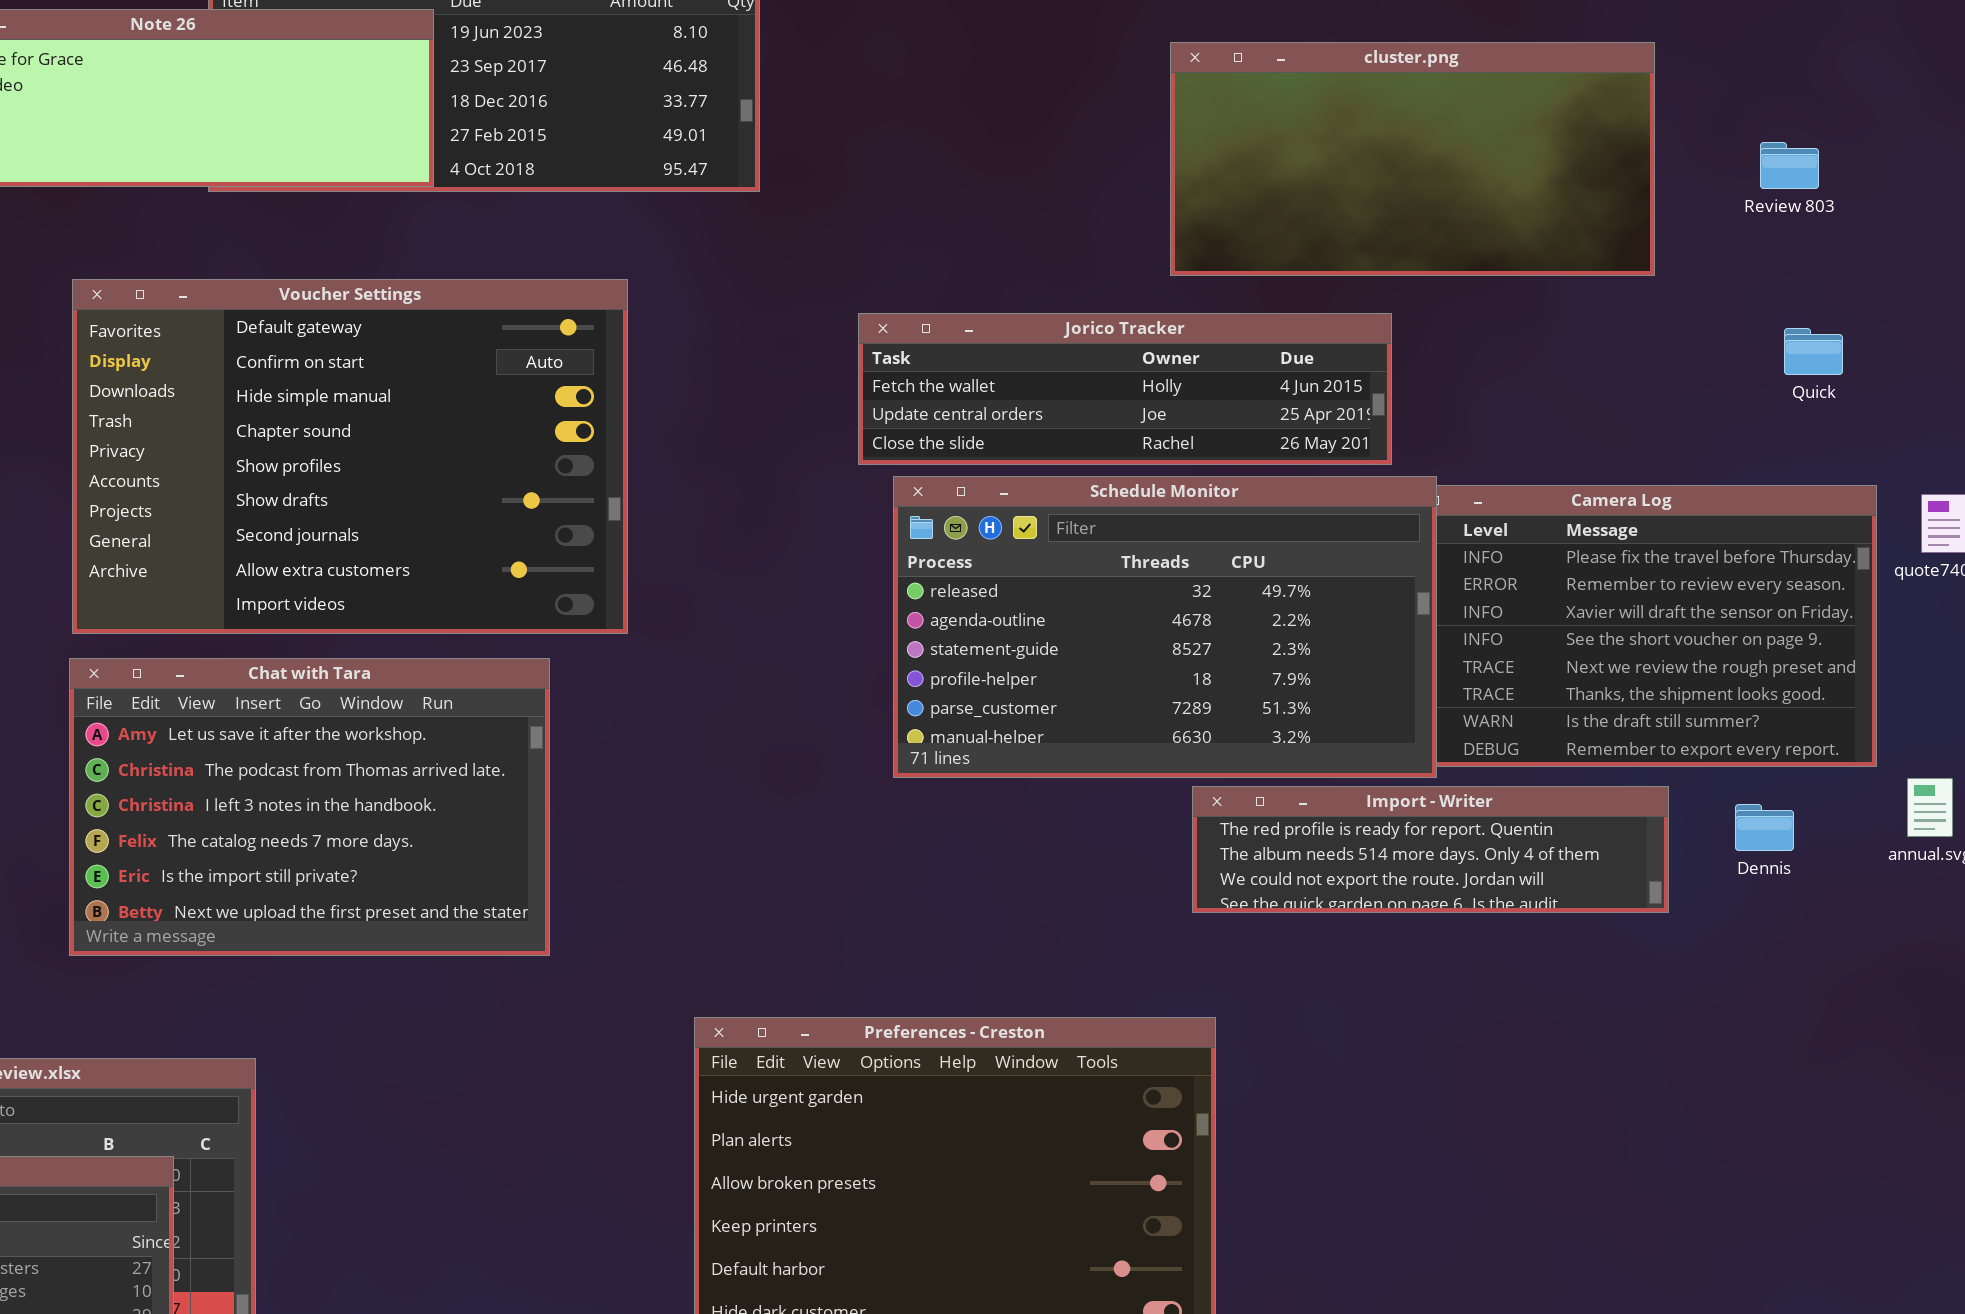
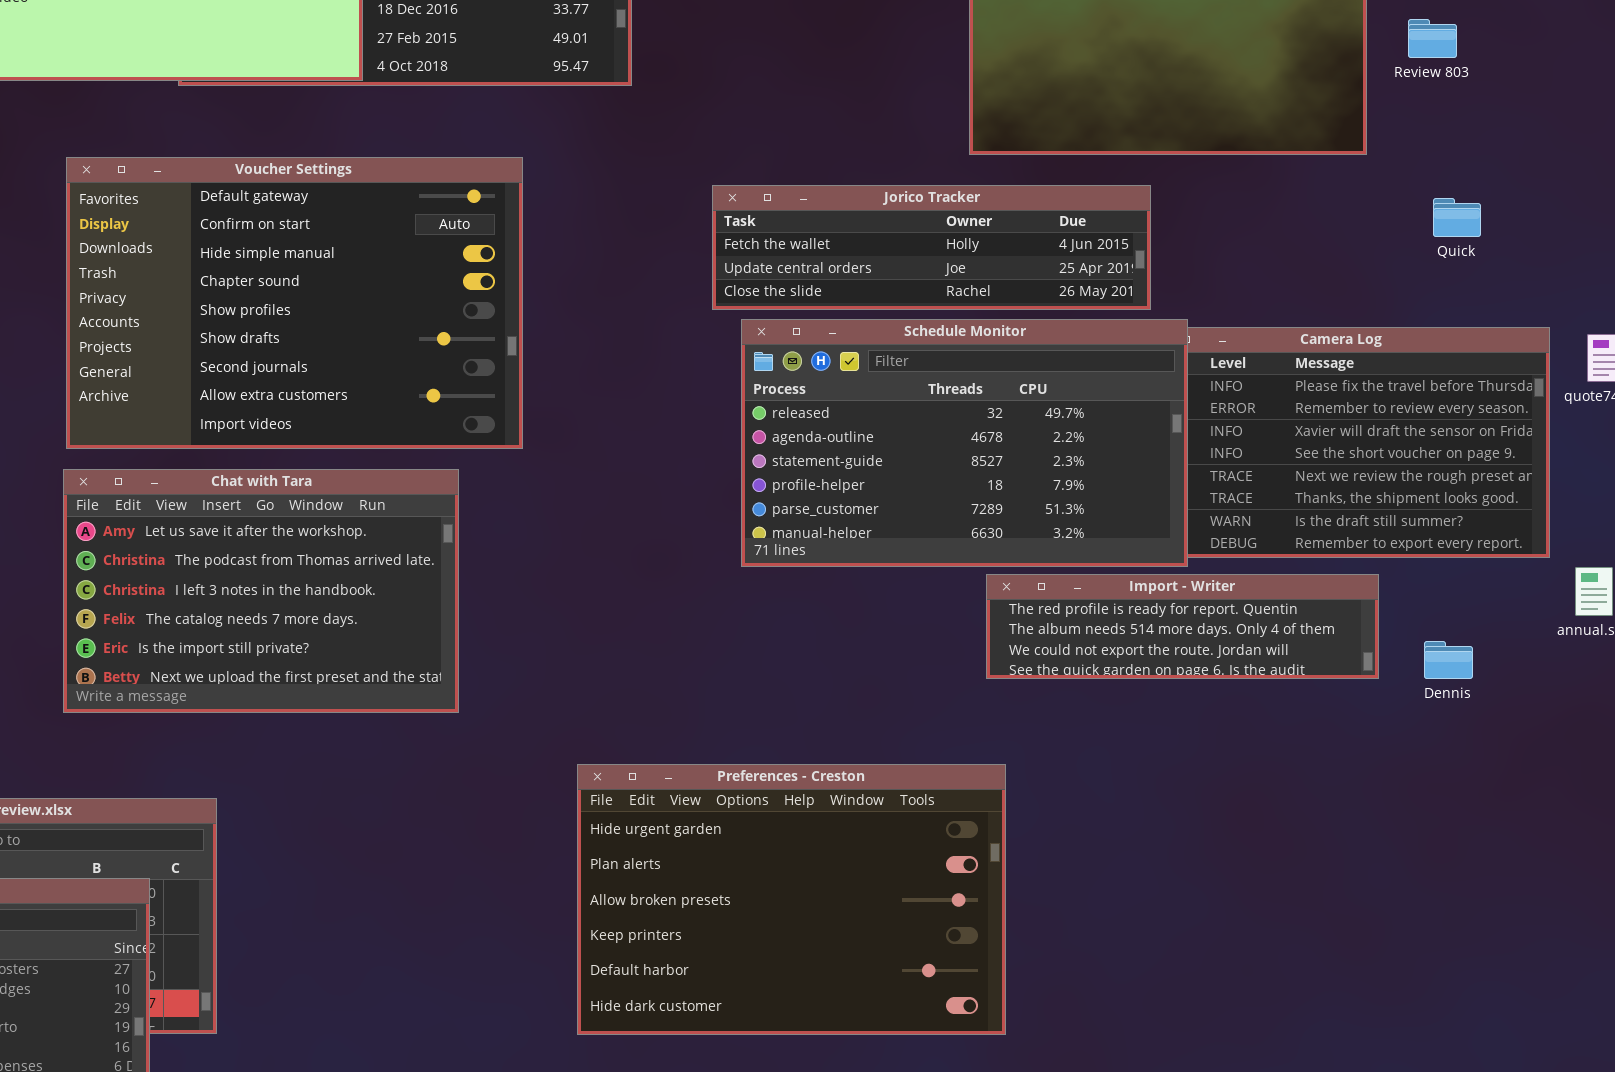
Review 803: [1760,142,1819,189] -> [1408,19,1457,58], moved
Quick: [1784,328,1843,375] -> [1433,198,1481,237], moved
Dennis: [1735,804,1794,851] -> [1424,641,1473,679], moved

